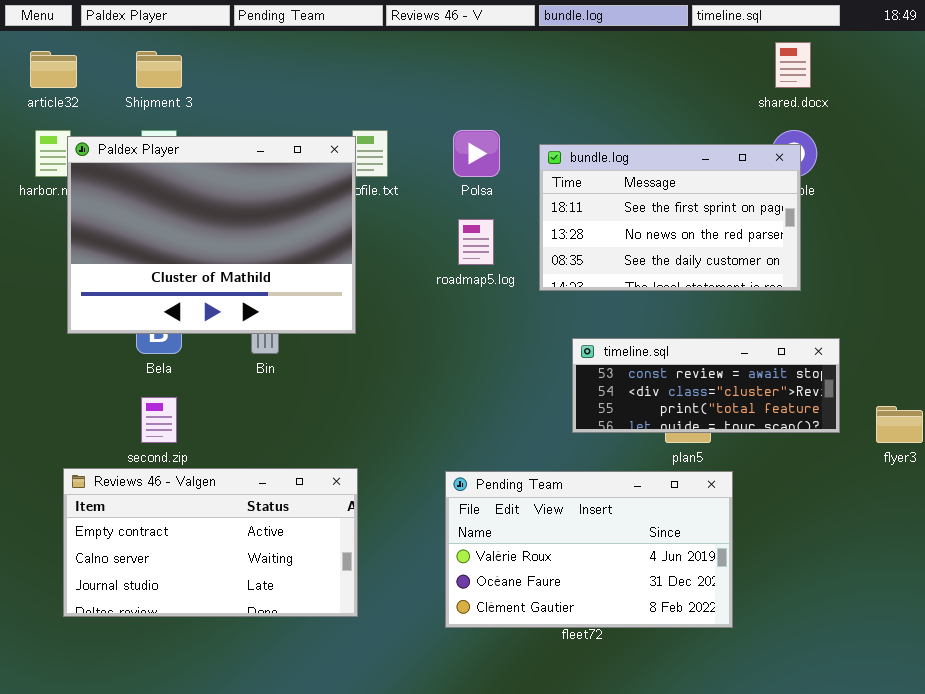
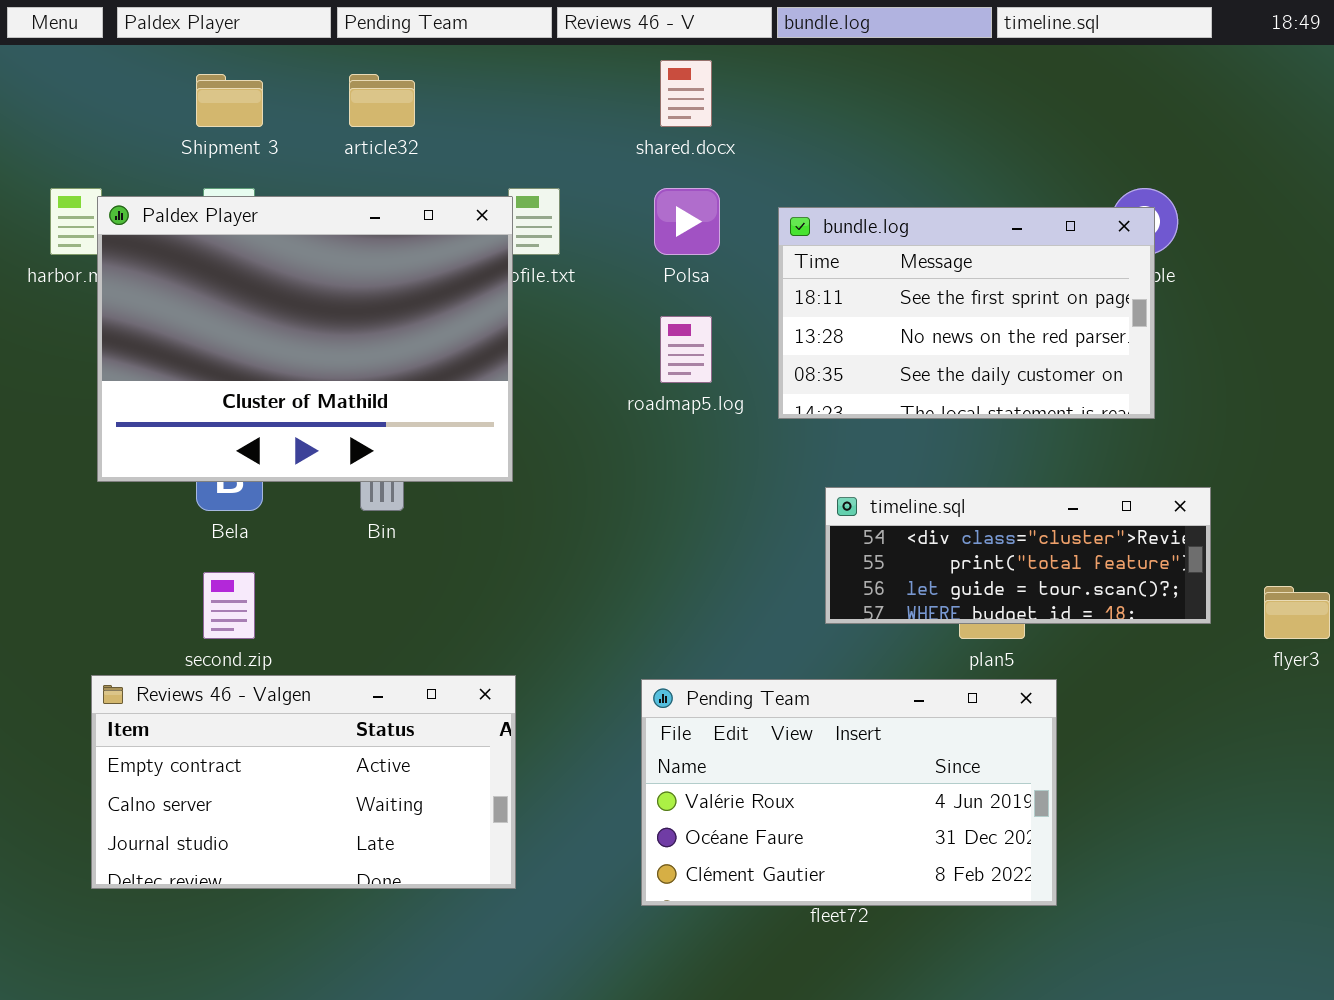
shared.docx: [775,42,811,88] -> [660,60,712,127], moved
article32: [30,51,77,88] -> [349,74,415,127], moved
timeline.sql: [572,338,840,433] -> [825,487,1211,624], scrolled down 1 row

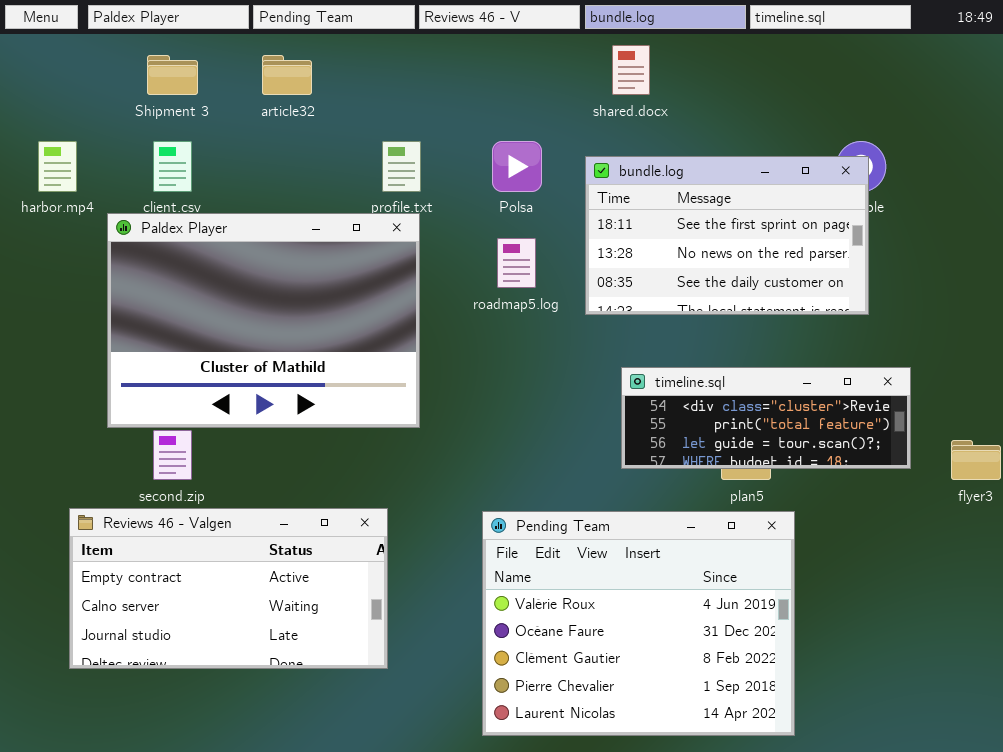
shared.docx: [660,60,712,127] -> [612,45,650,95], moved
Paldex Player: [97,196,513,482] -> [107,213,420,428], moved
Pending Team: [641,679,1057,906] -> [482,511,795,736], resized

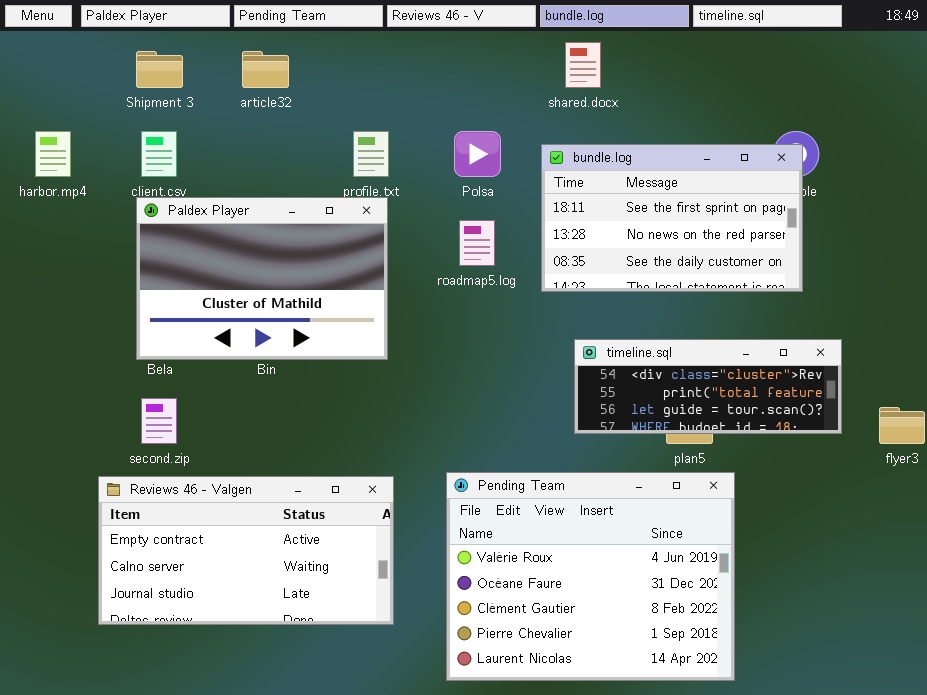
Paldex Player: [107,213,420,428] -> [136,197,388,360], resized
Reviews 46 - Valgen: [69,508,388,669] -> [98,476,394,625], moved

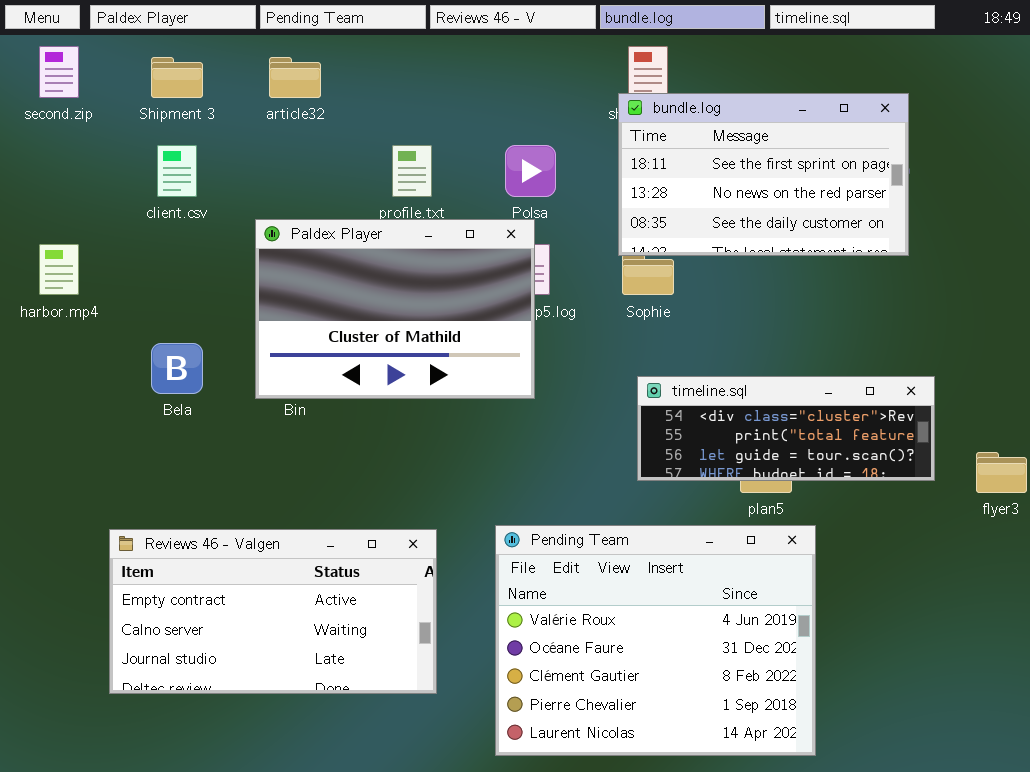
harbor.mp4: [35,131,71,177] -> [39,244,79,295], moved
bundle.log: [541,144,803,292] -> [618,93,909,256], moved
Paldex Player: [136,197,388,360] -> [255,219,535,399], moved
second.zip: [141,398,177,444] -> [39,46,79,98], moved

